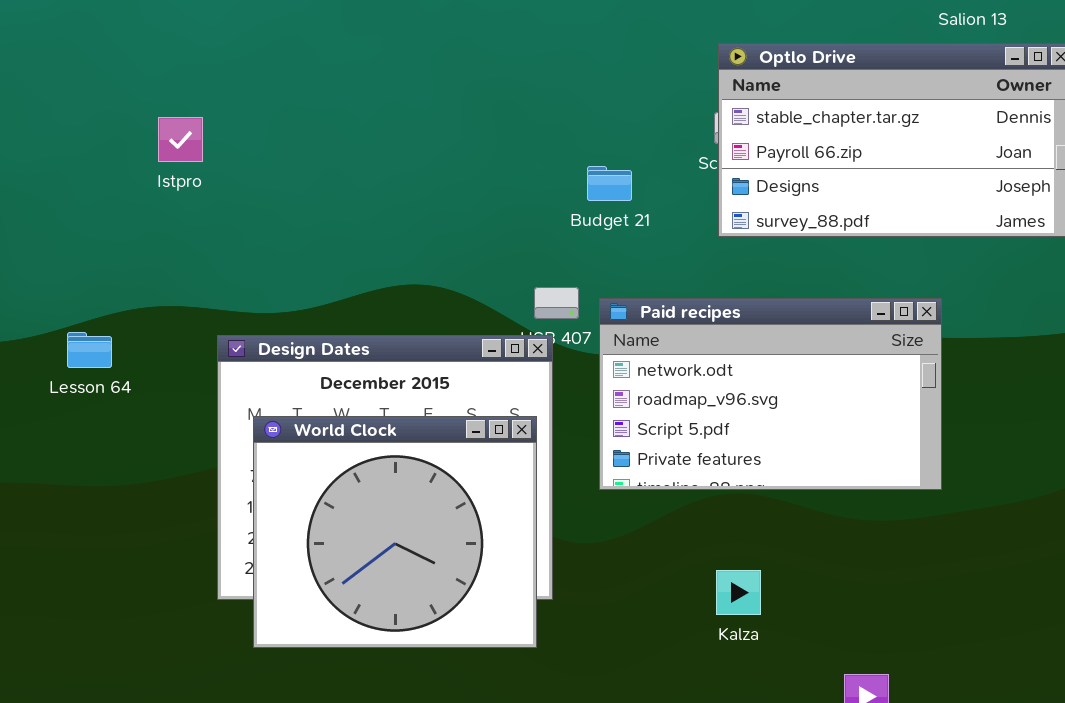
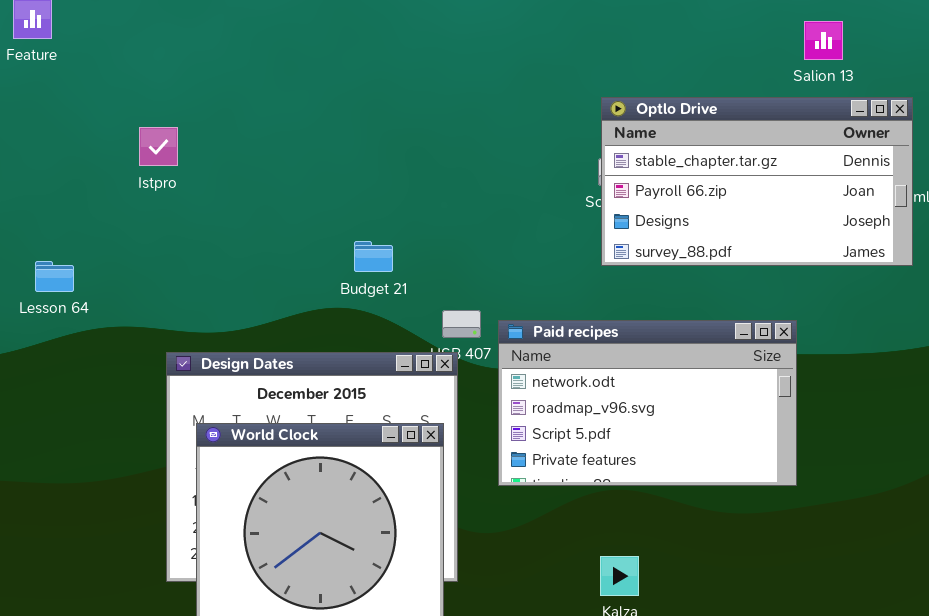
Istpro: [158,117,203,162] -> [139,127,178,166], moved
Budget 21: [587,166,632,201] -> [354,241,393,272], moved
Lesson 64: [67,332,112,368] -> [35,261,74,292], moved

